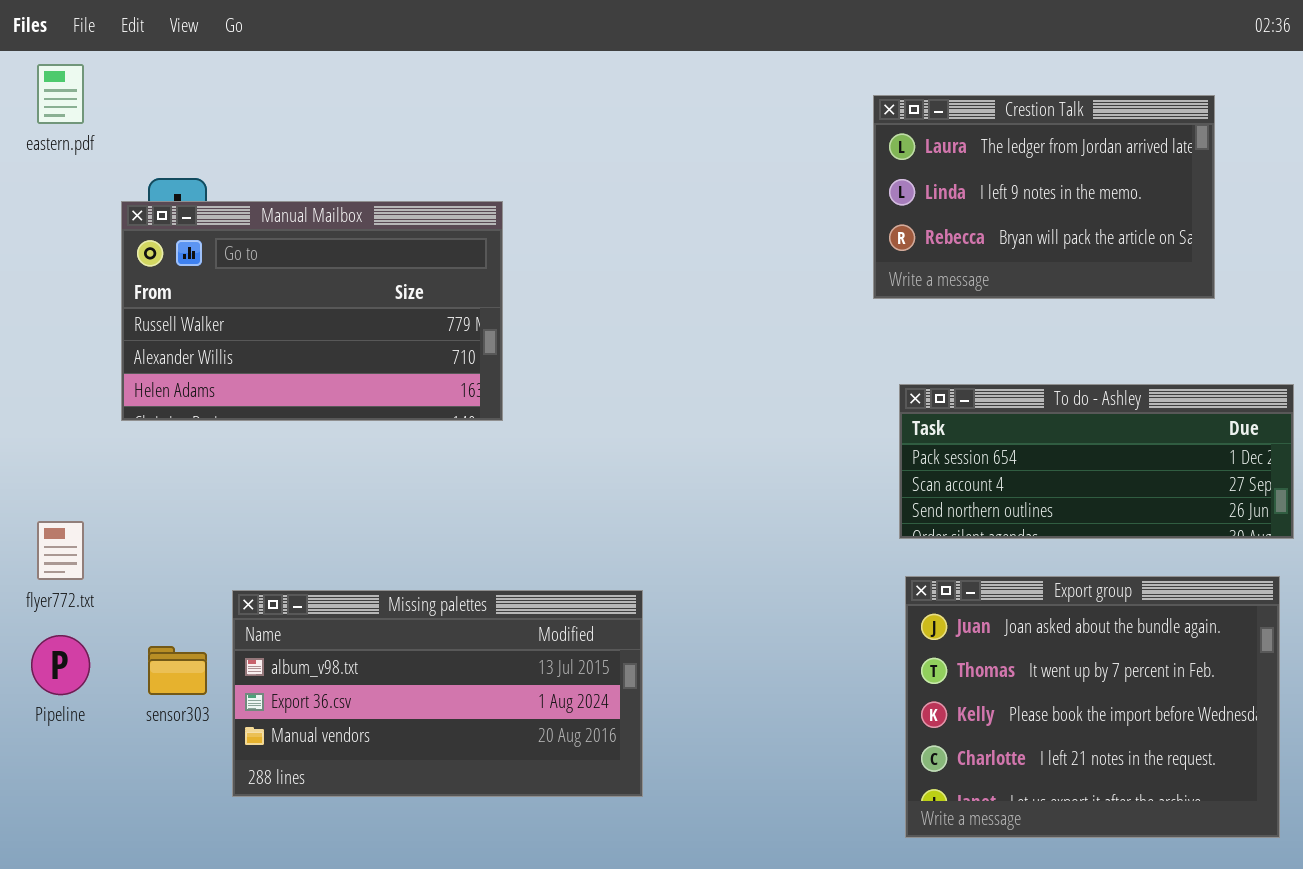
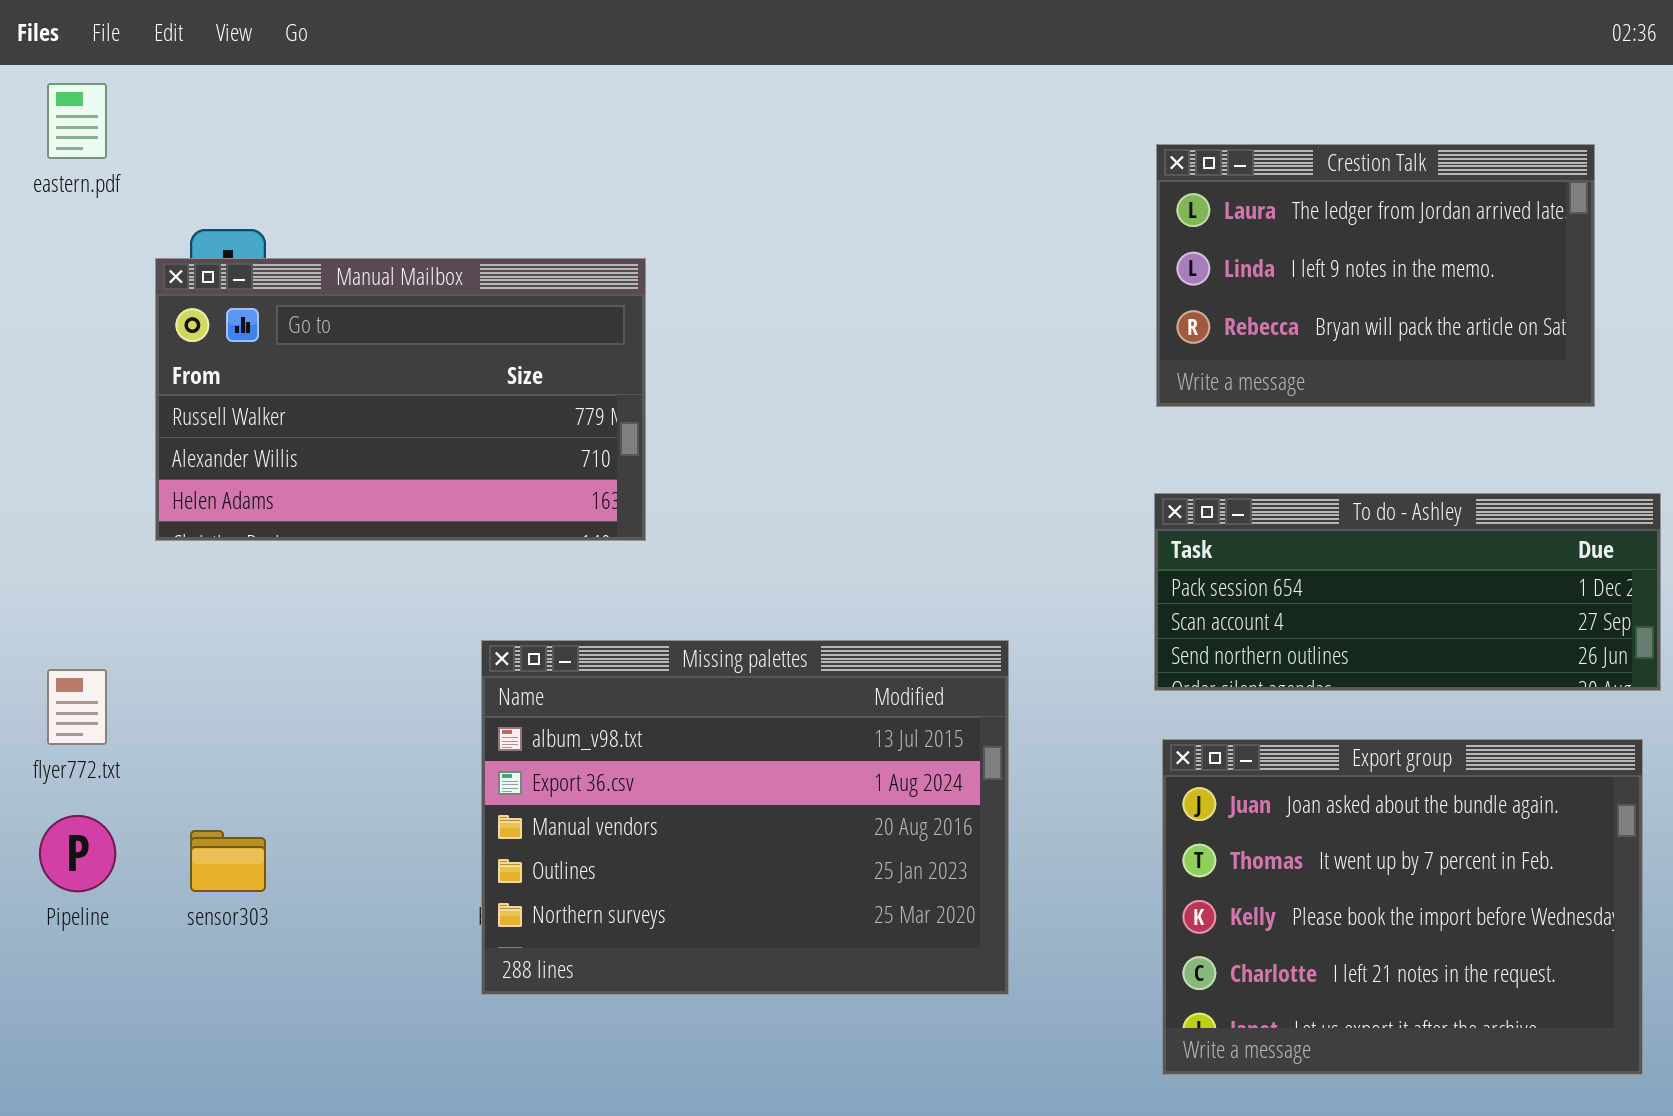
Crestion Talk: [873,95,1215,299] -> [1156,144,1595,407], moved
Missing palettes: [232,590,643,797] -> [481,640,1009,995], moved, resized

